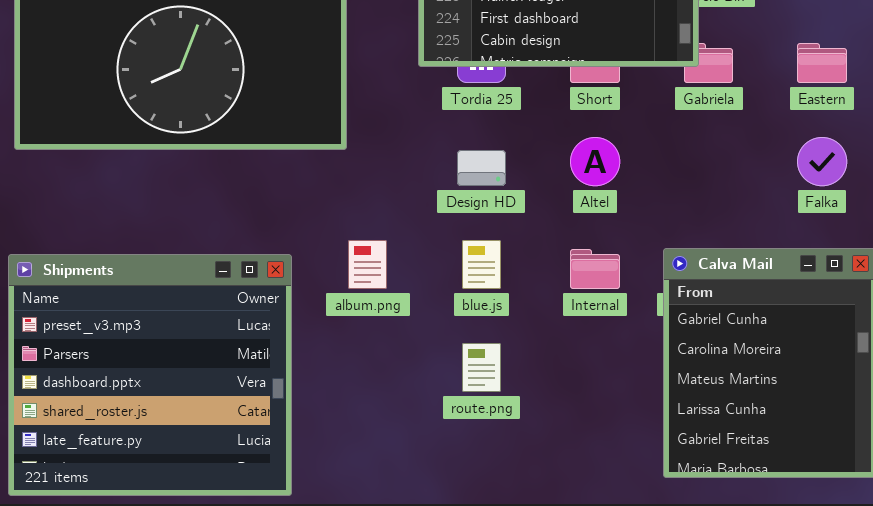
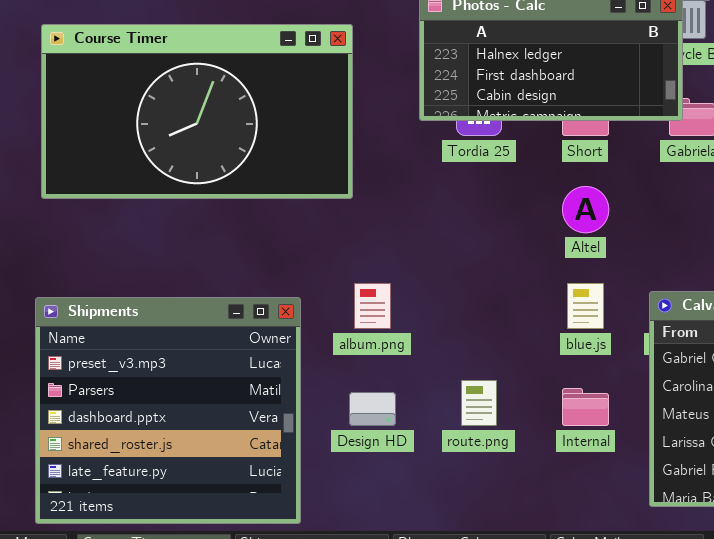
Design HD: [457,150,506,186] -> [349,392,396,426], moved
blue.js: [462,240,501,289] -> [567,283,604,329], moved
Internal: [570,249,620,289] -> [562,388,609,426], moved

